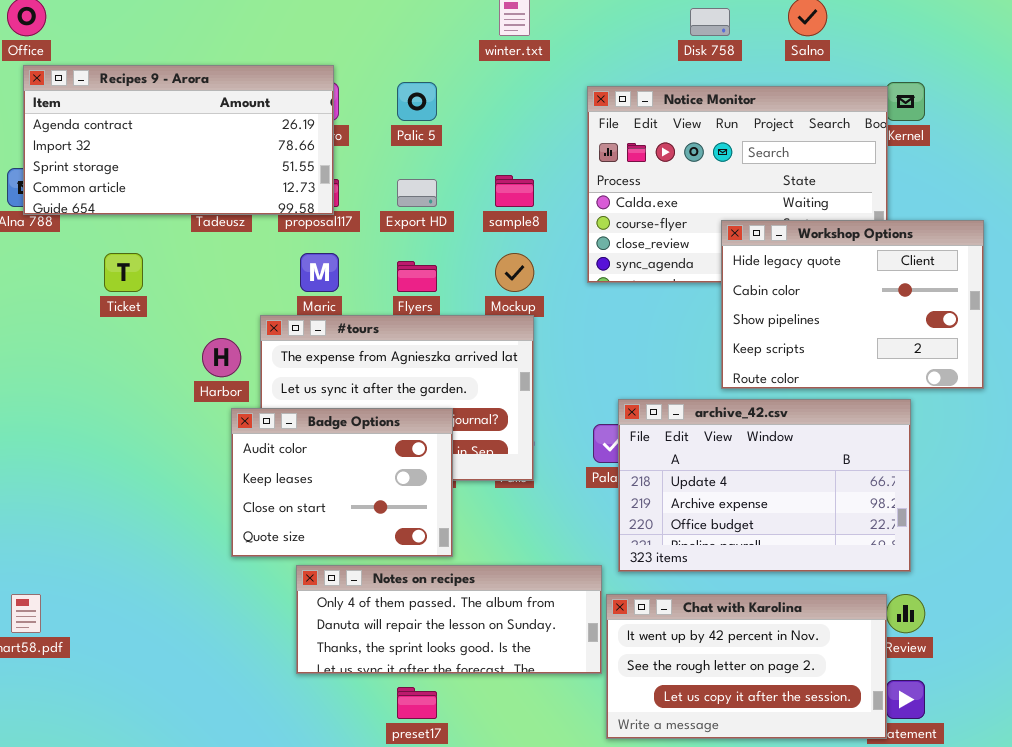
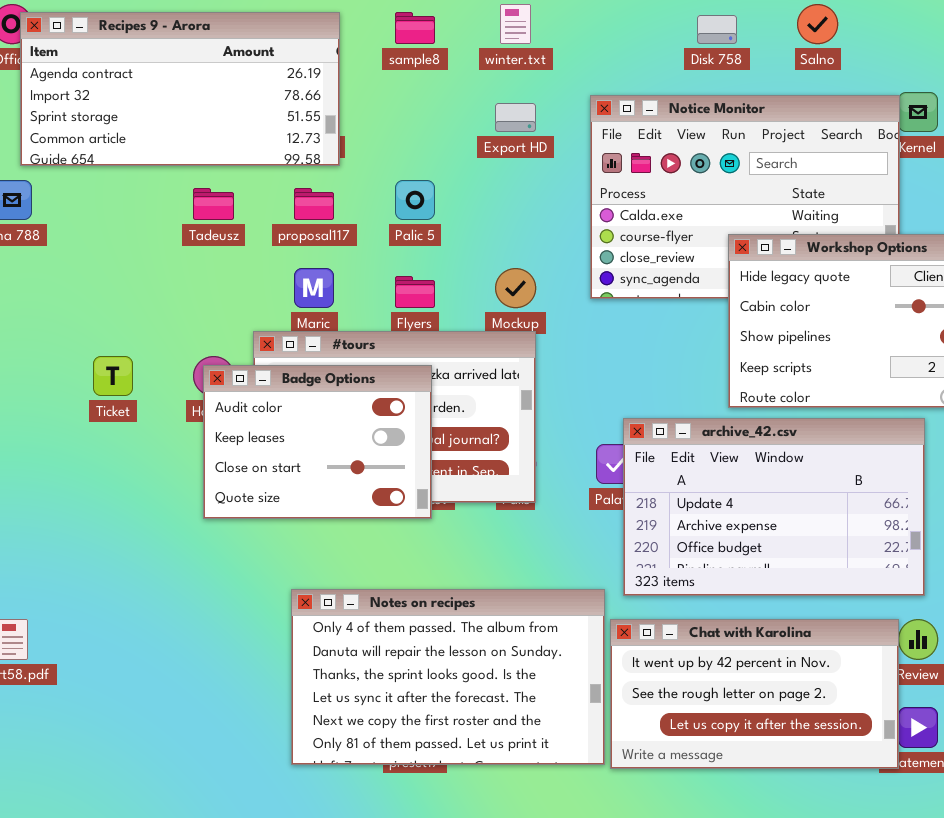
Recipes 9 - Arora: [23,65,334,215] -> [20,12,340,166], moved
Palic 5: [397,82,437,121] -> [395,180,435,220], moved
sample8: [495,175,534,207] -> [395,12,435,44], moved
Export HD: [397,179,437,207] -> [495,103,536,132], moved
Ticket: [104,253,143,292] -> [93,356,133,396], moved
Badge Options: [231,408,453,557] -> [203,365,432,519], moved
Notes on recipes: [296,565,602,674] -> [291,589,605,765], resized

